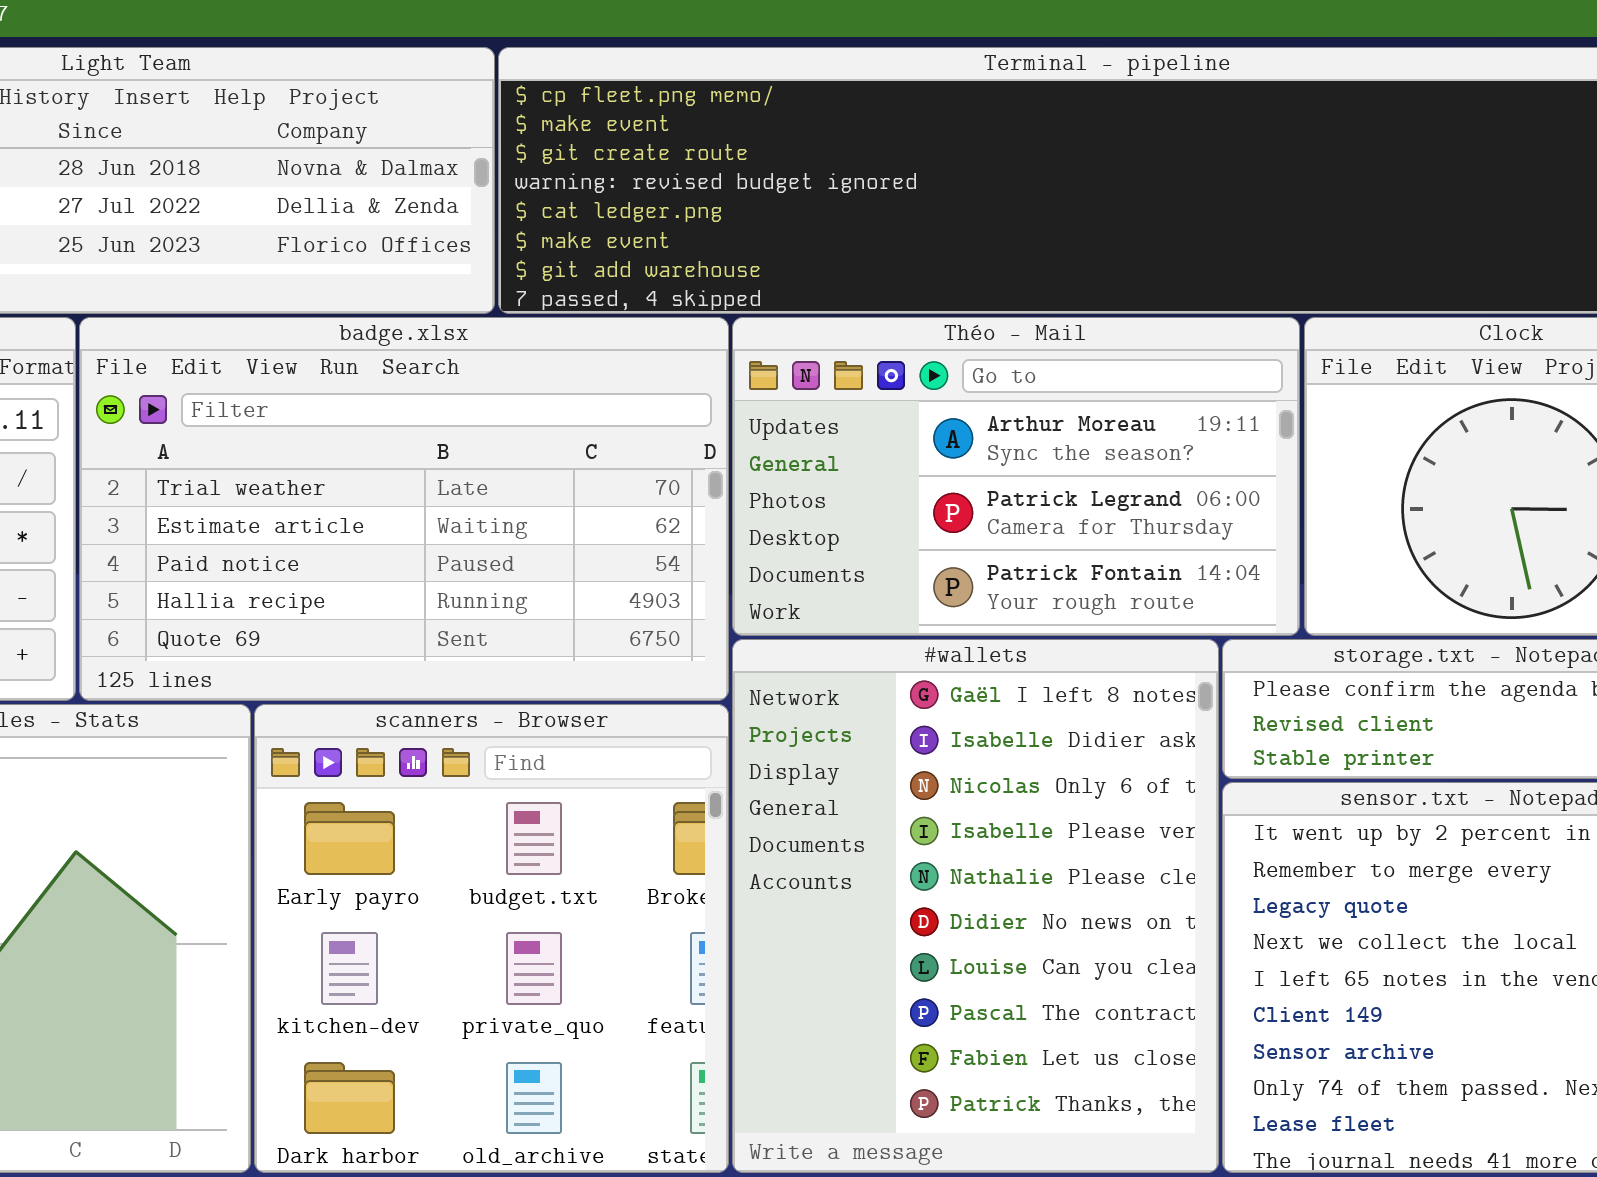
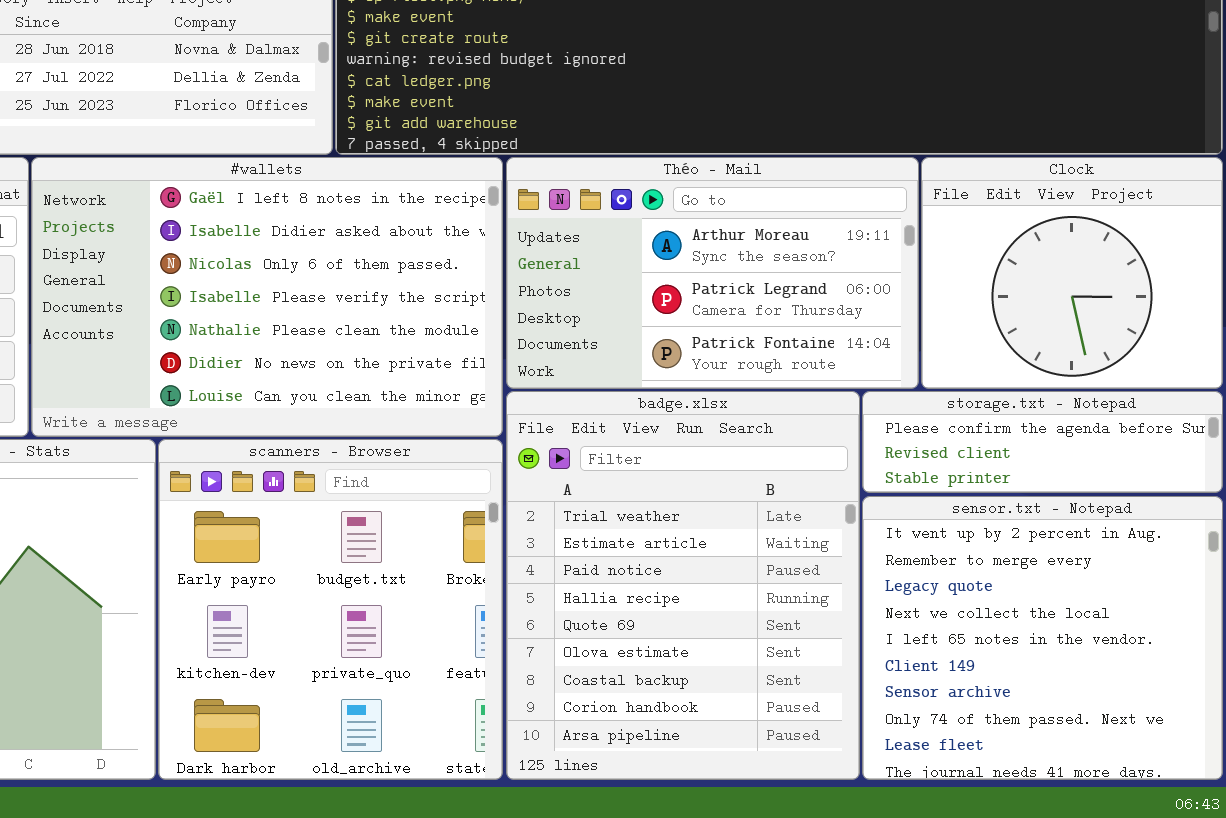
badge.xlsx: [79,317,729,701] -> [506,391,860,780], moved, resized
#wallets: [732,639,1219,1173] -> [31,157,503,437], moved, resized

